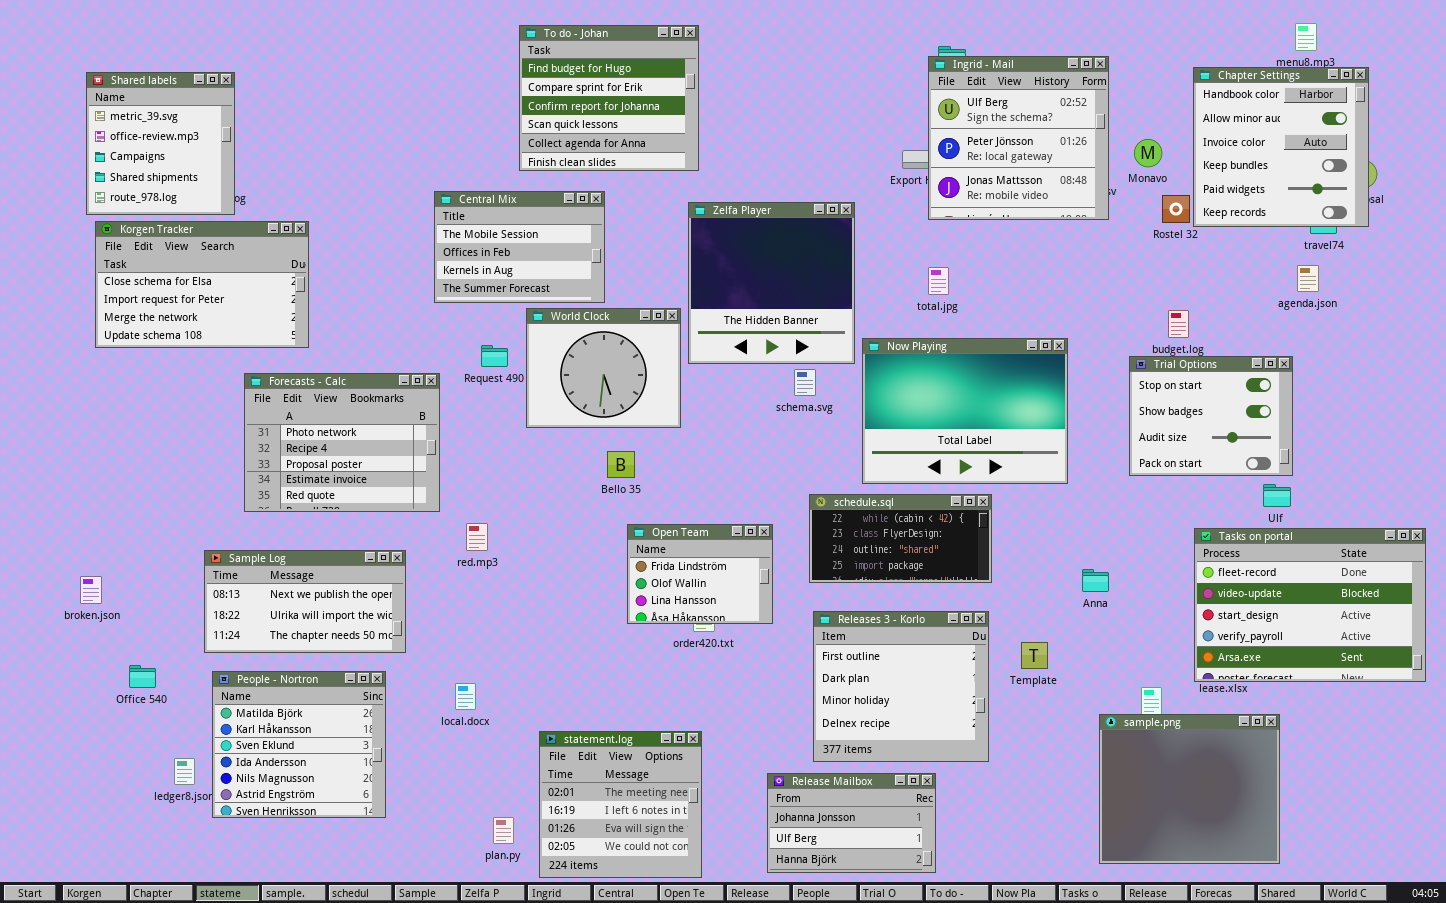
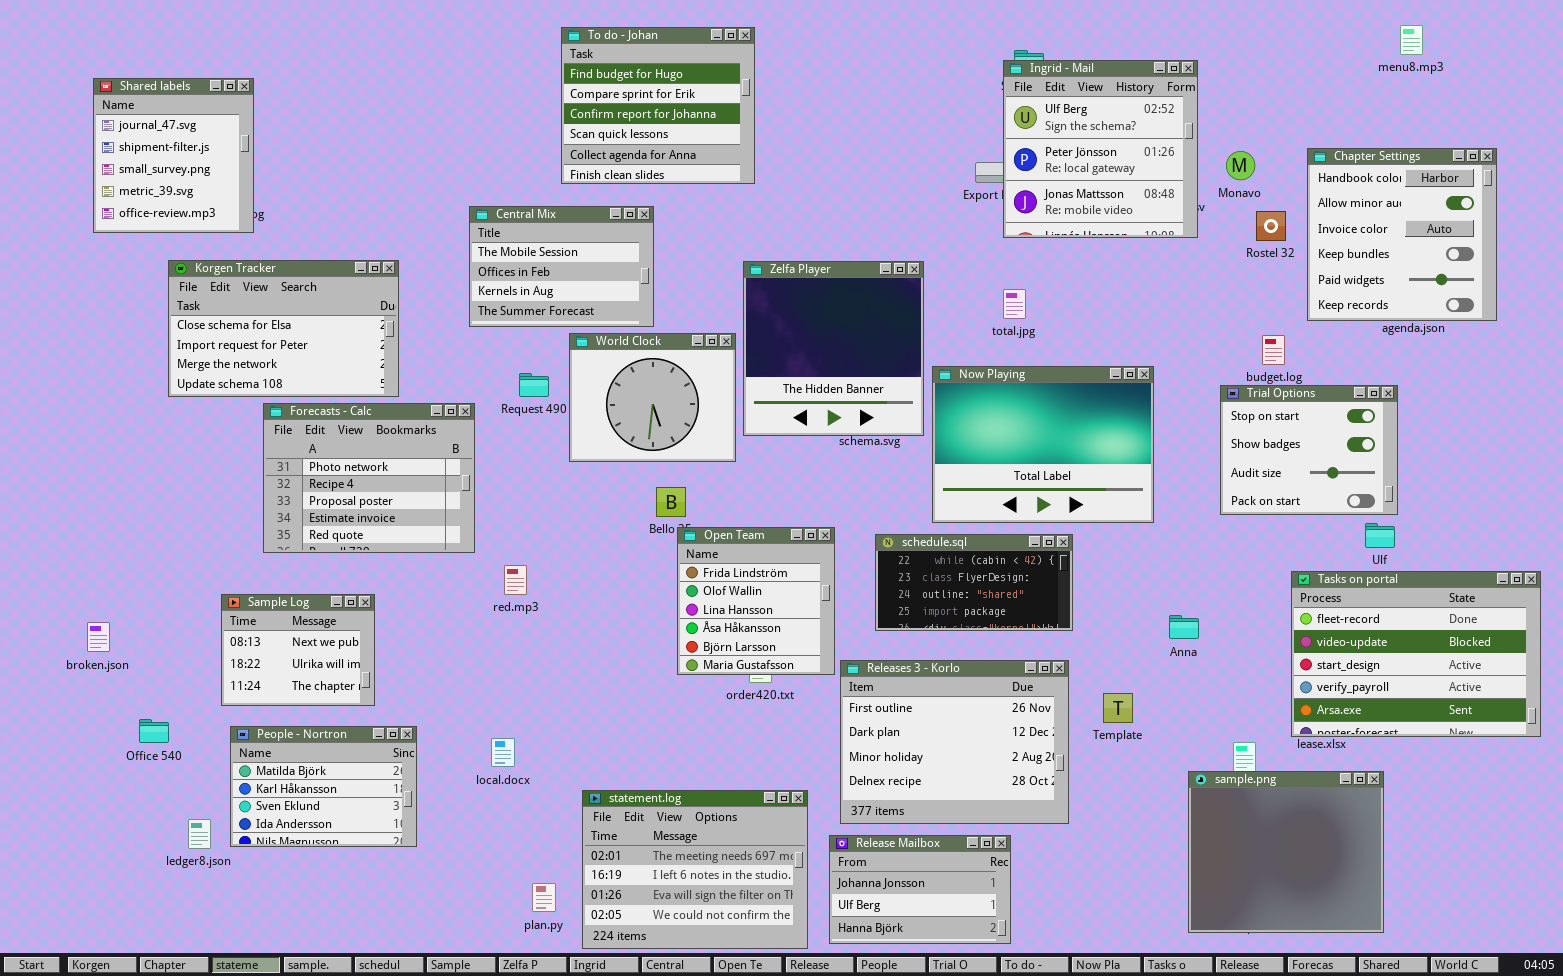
Chapter Settings: [1193,67,1369,227] -> [1307,148,1497,321], moved
Shared labels: [86,72,235,215] -> [93,78,254,233], scrolled up 3 rows
Zelfa Player: [688,202,855,364] -> [743,261,924,436], moved
Korgen Tracker: [95,221,309,348] -> [168,260,399,397], moved
Open Team: [627,524,773,624] -> [677,527,835,675], resized
Sample Log: [204,550,406,653] -> [221,594,375,706], resized
Releases 3 - Korlo: [813,611,989,762] -> [840,660,1069,824], resized
People - Nortron: [212,671,386,818] -> [230,726,417,847], resized
statement.log: [539,731,702,878] -> [582,790,808,949], resized

